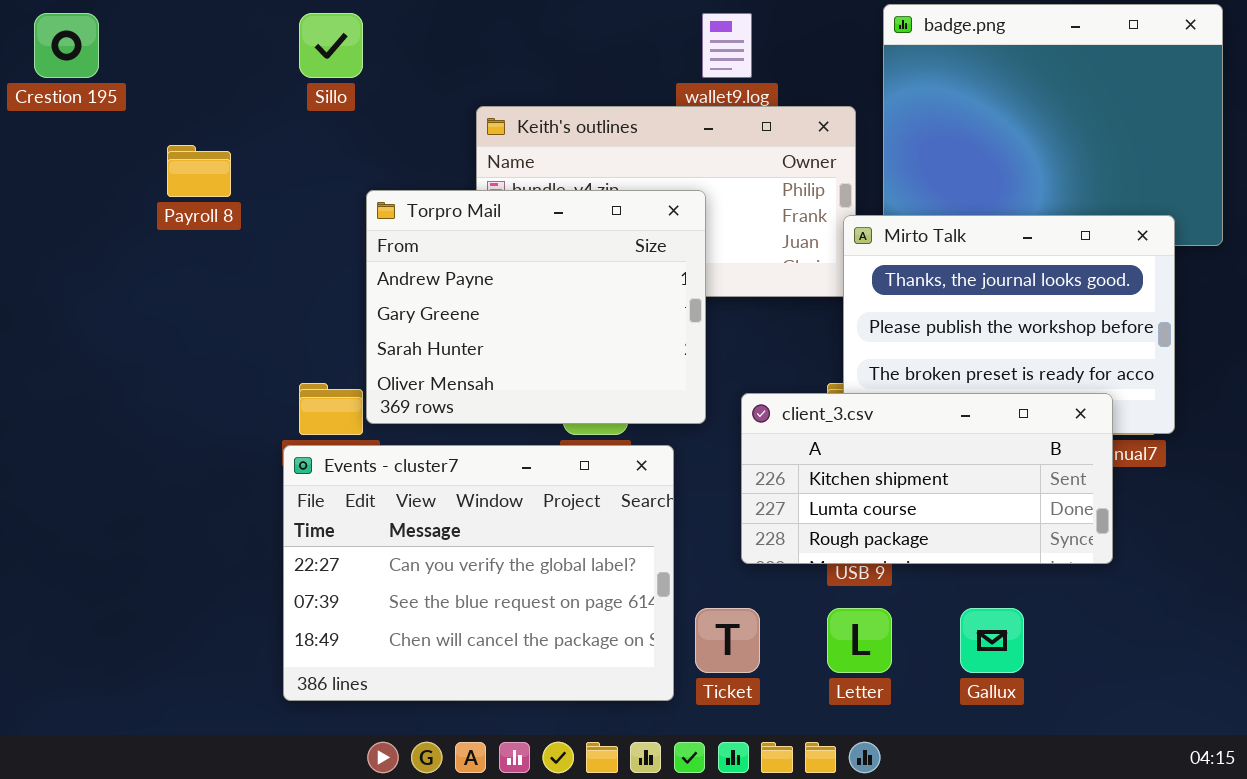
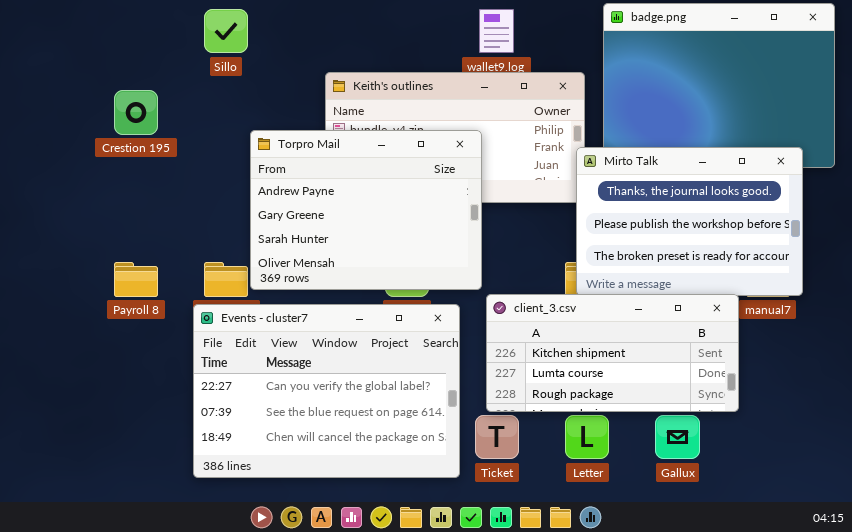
Crestion 195: [34,13,99,78] -> [114,90,158,135], moved
Payroll 8: [167,145,231,197] -> [114,262,158,297], moved
client_3.csv: [741,393,1113,564] -> [486,294,739,412], moved

